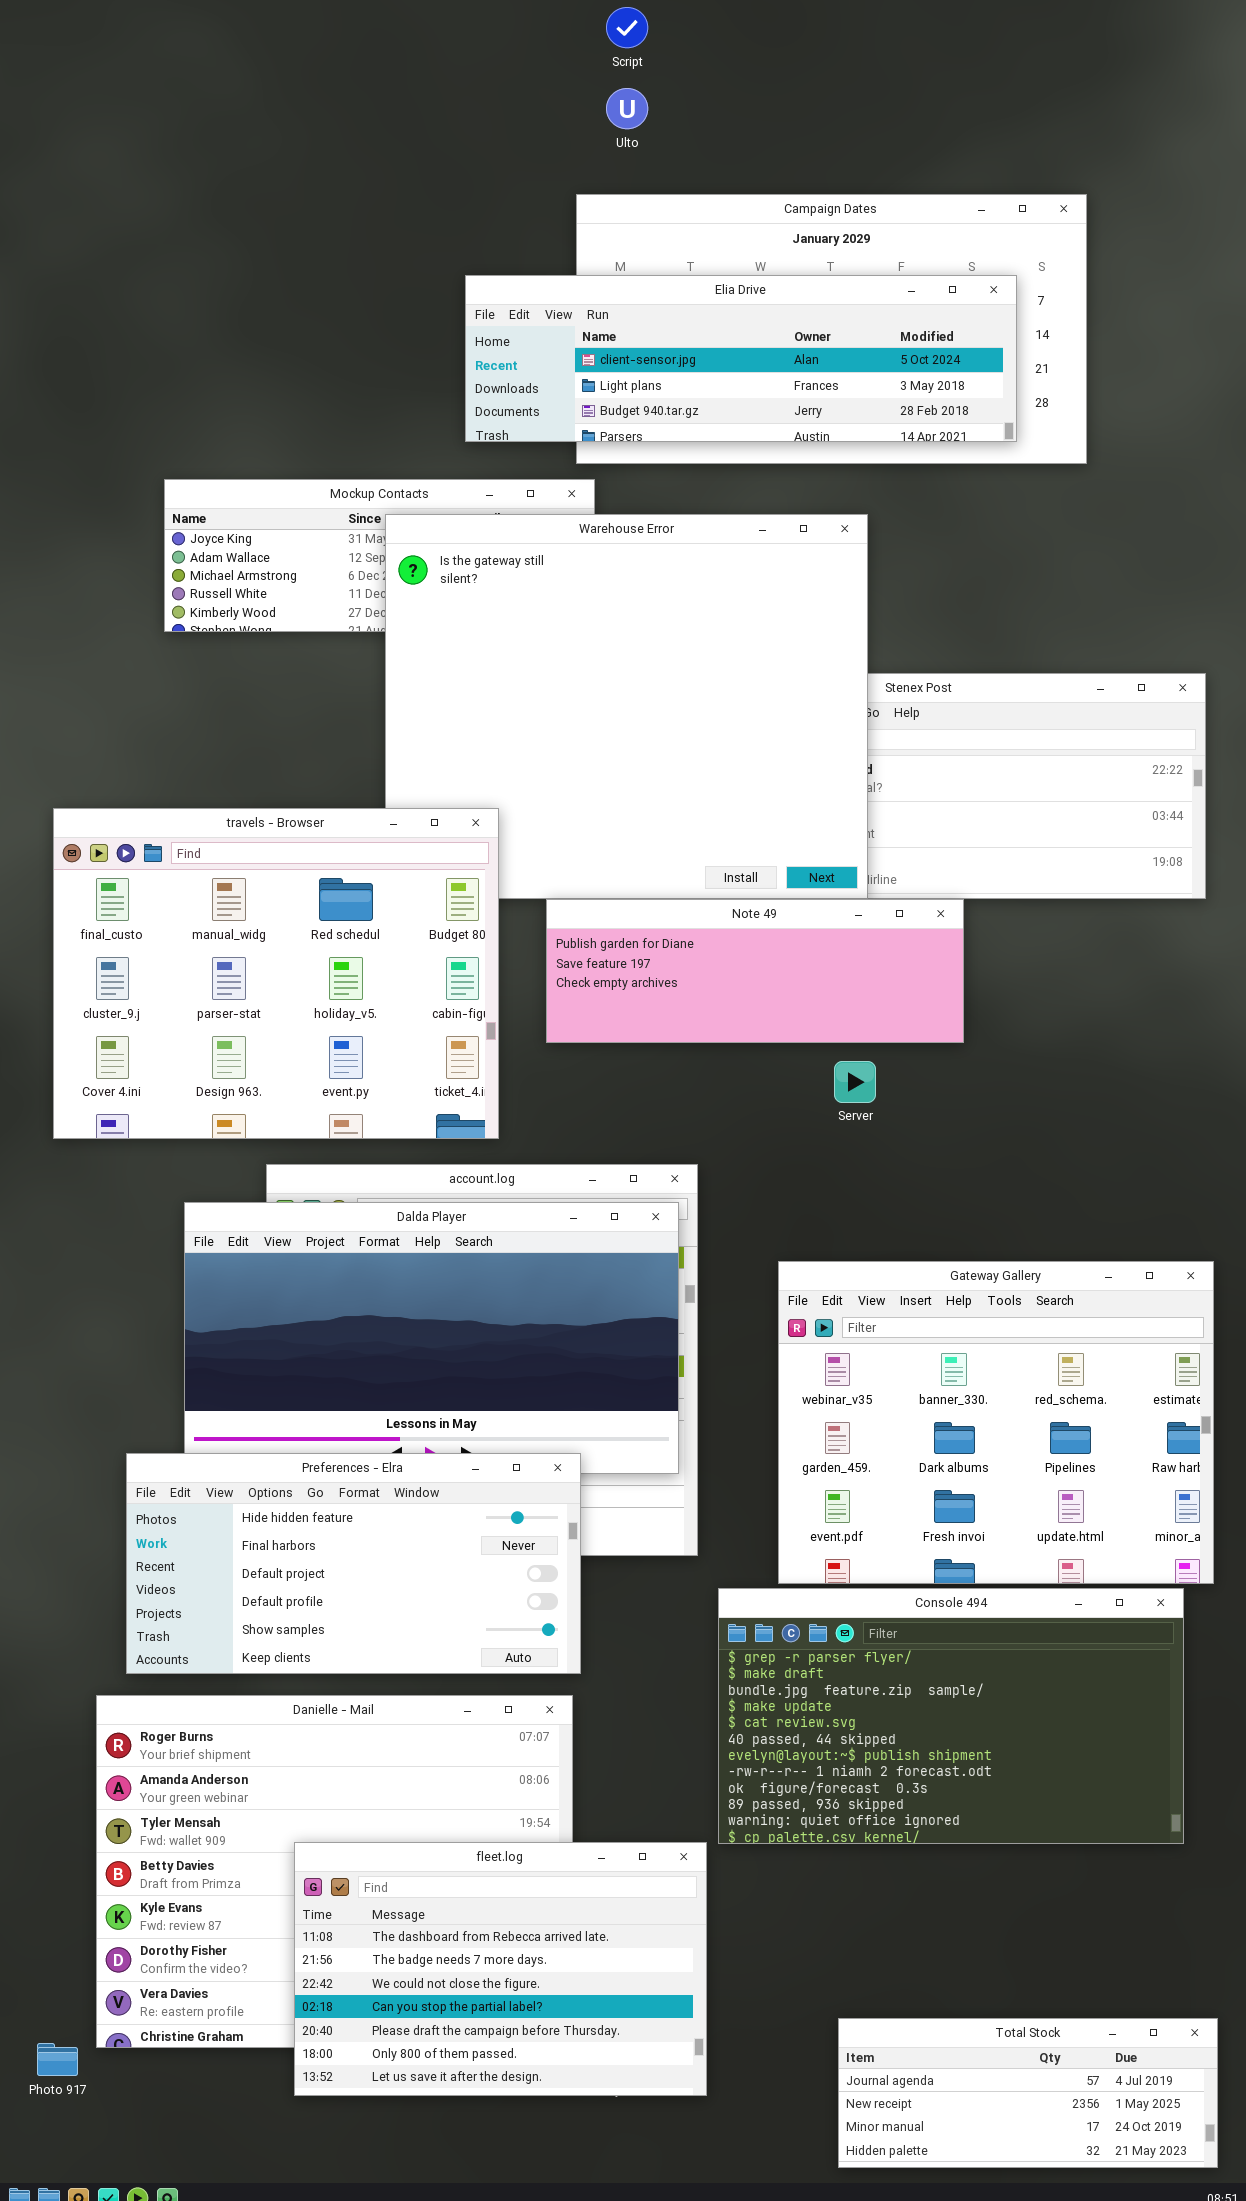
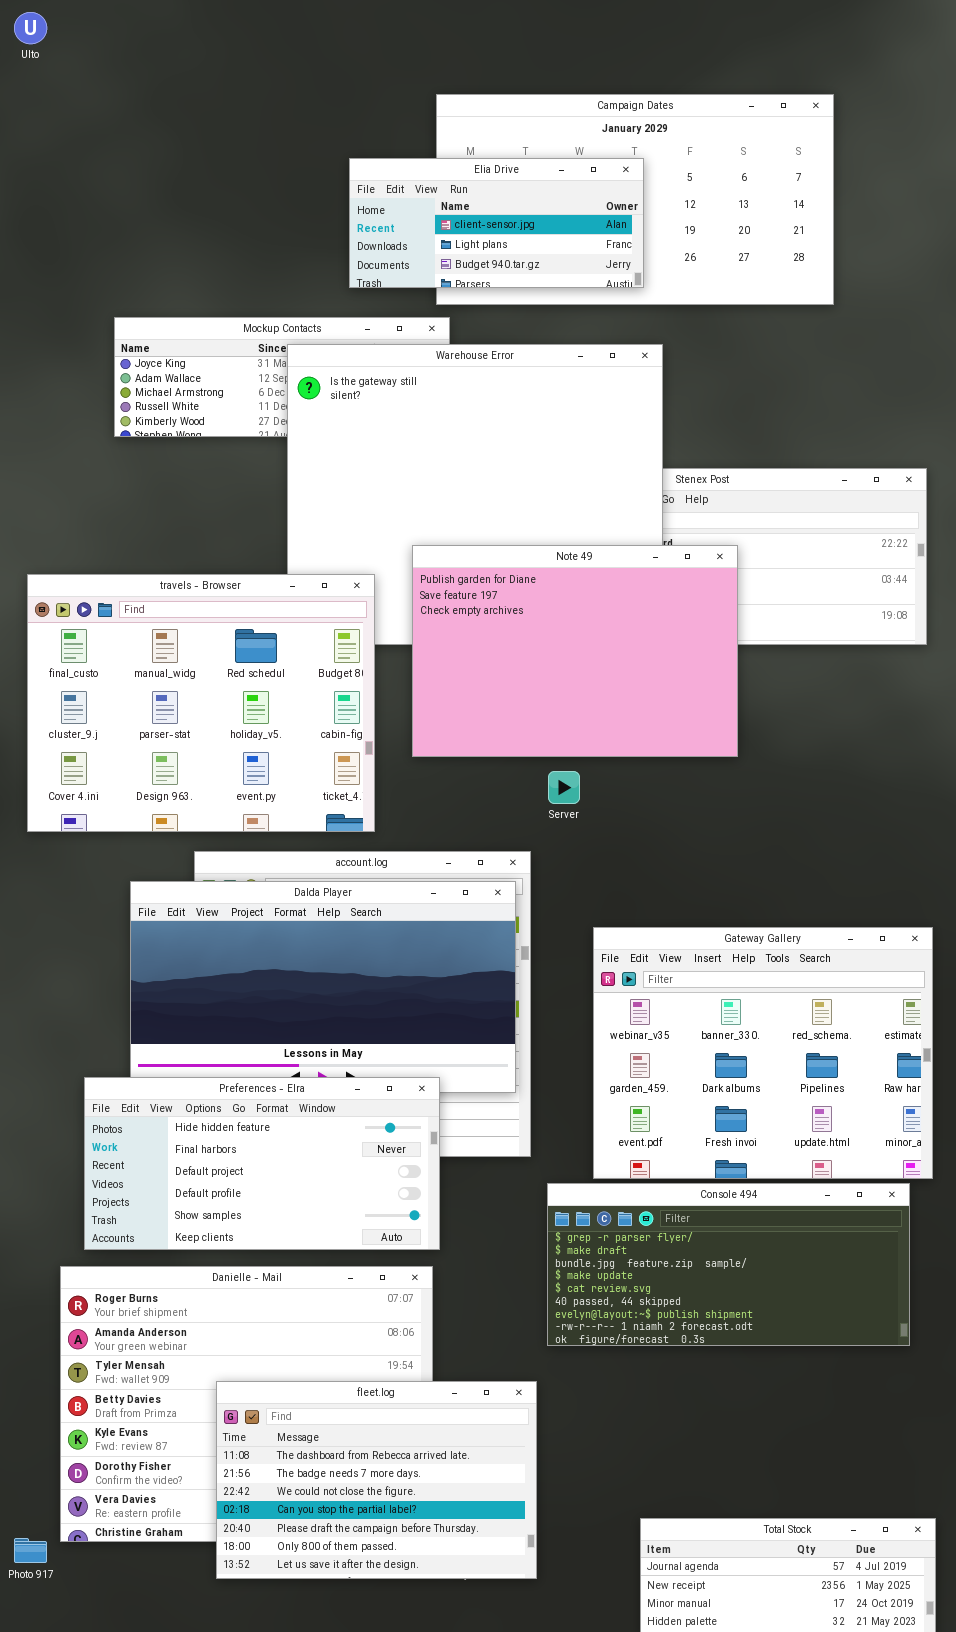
Ulto: [606,88,648,129] -> [14,12,47,44], moved
Elia Drive: [465,275,1017,442] -> [349,158,644,288], resized
Note 49: [546,899,964,1043] -> [412,545,738,757], resized
Server: [834,1061,876,1103] -> [548,771,580,804], moved
Console 494: [718,1588,1184,1844] -> [547,1183,910,1346], resized

